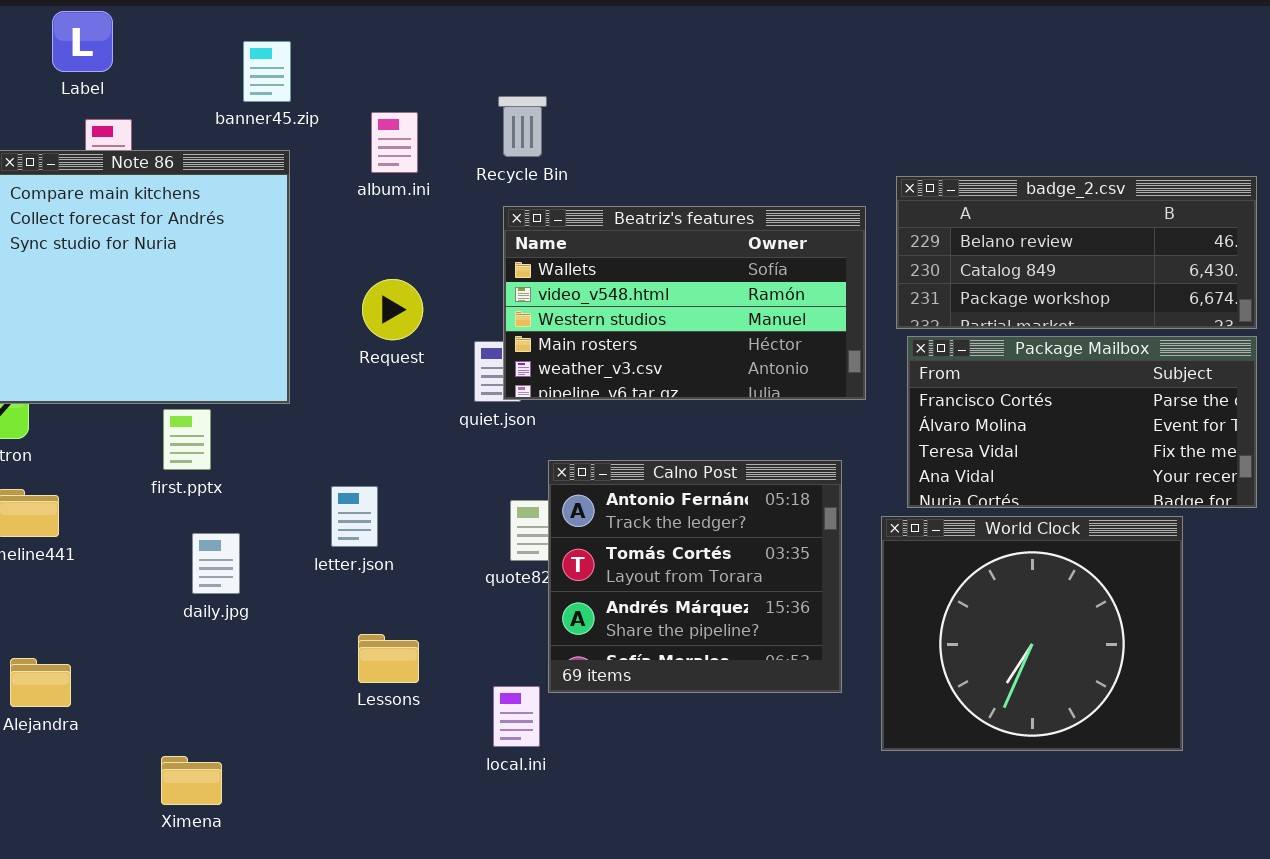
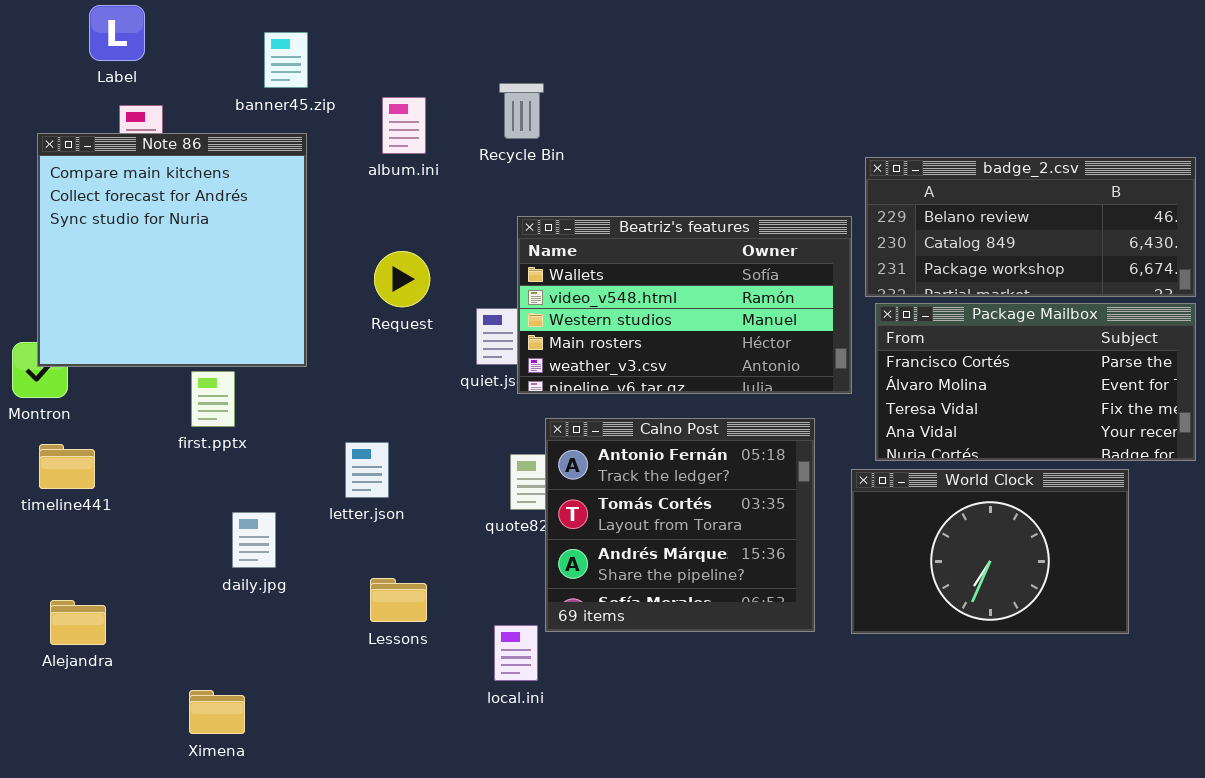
Beatriz's features: [503,206,866,400] -> [517,216,852,394], moved
World Clock: [881,516,1183,751] -> [851,469,1129,634], resized
daily.jpg: [192,533,240,594] -> [232,512,276,568], moved

